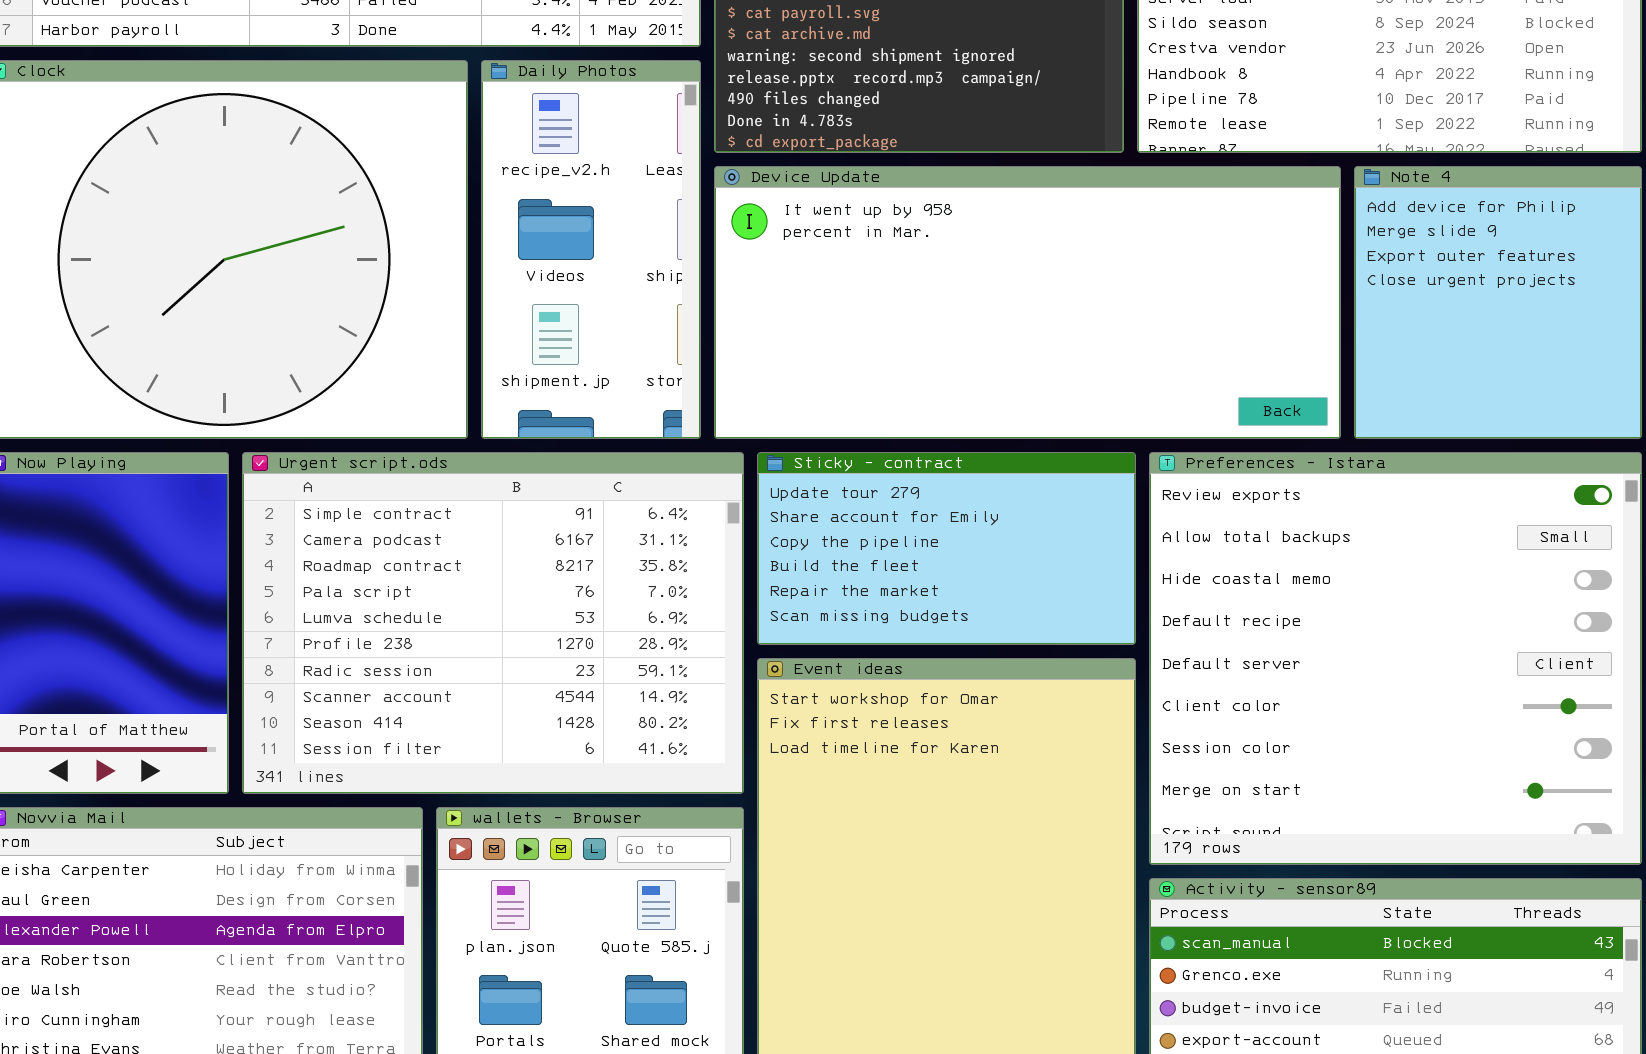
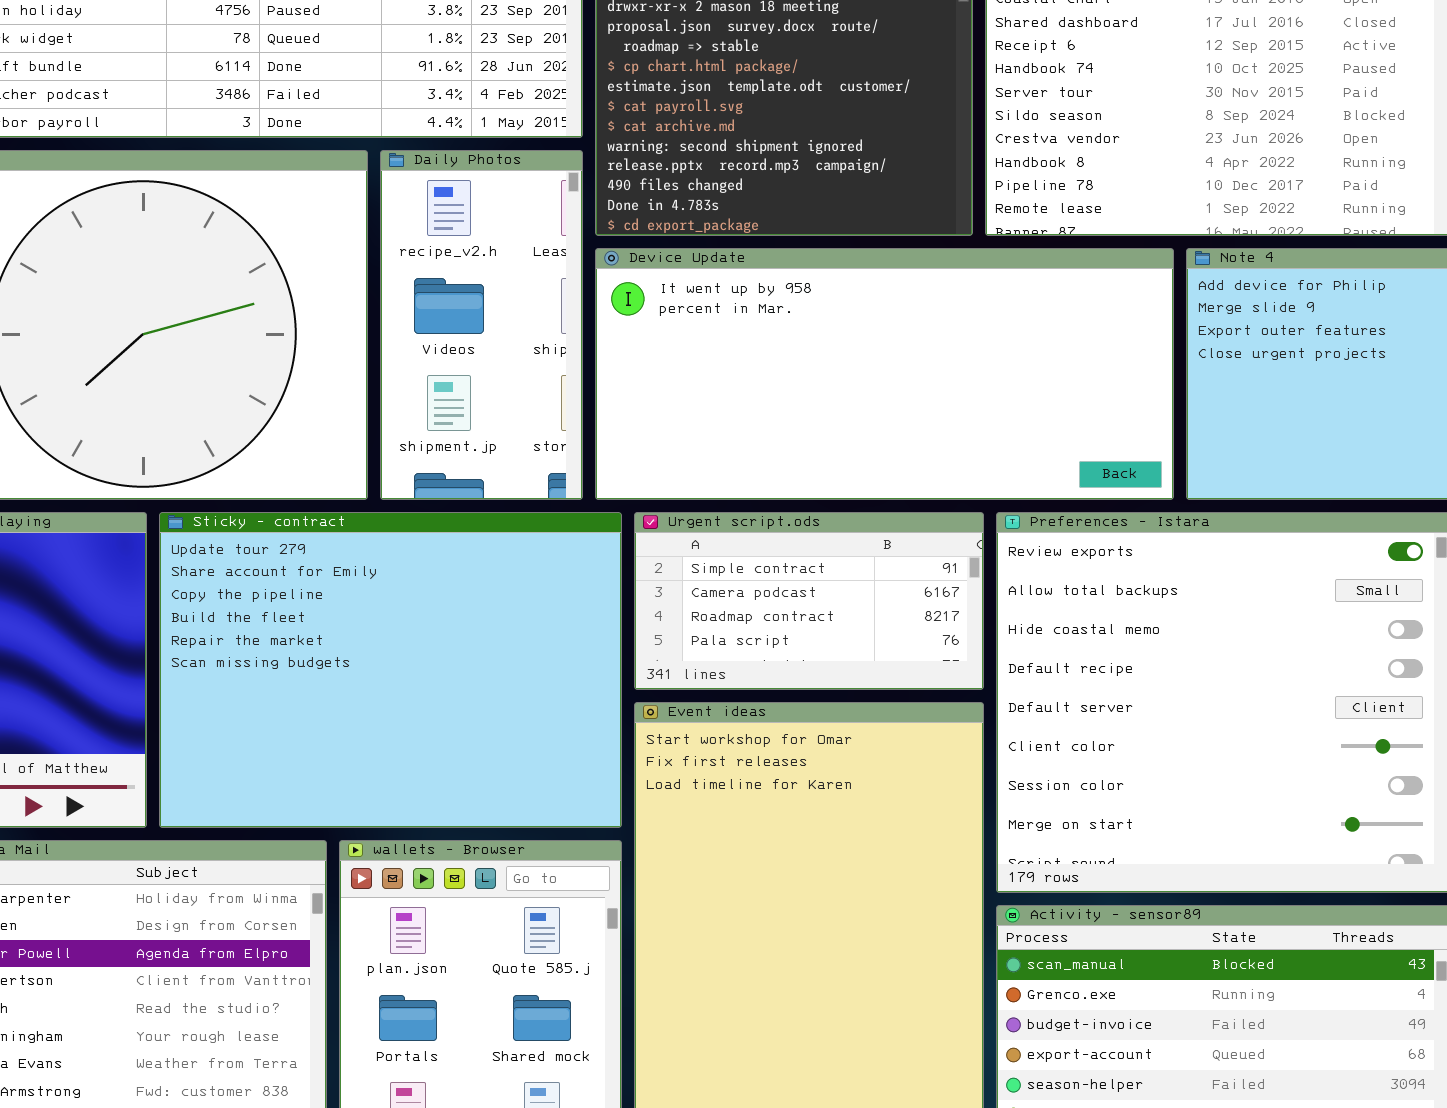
Urgent script.ods: [242,452,744,794] -> [634,512,984,690], moved, resized
Sticky - contract: [757,452,1136,645] -> [159,512,622,828], moved, resized

